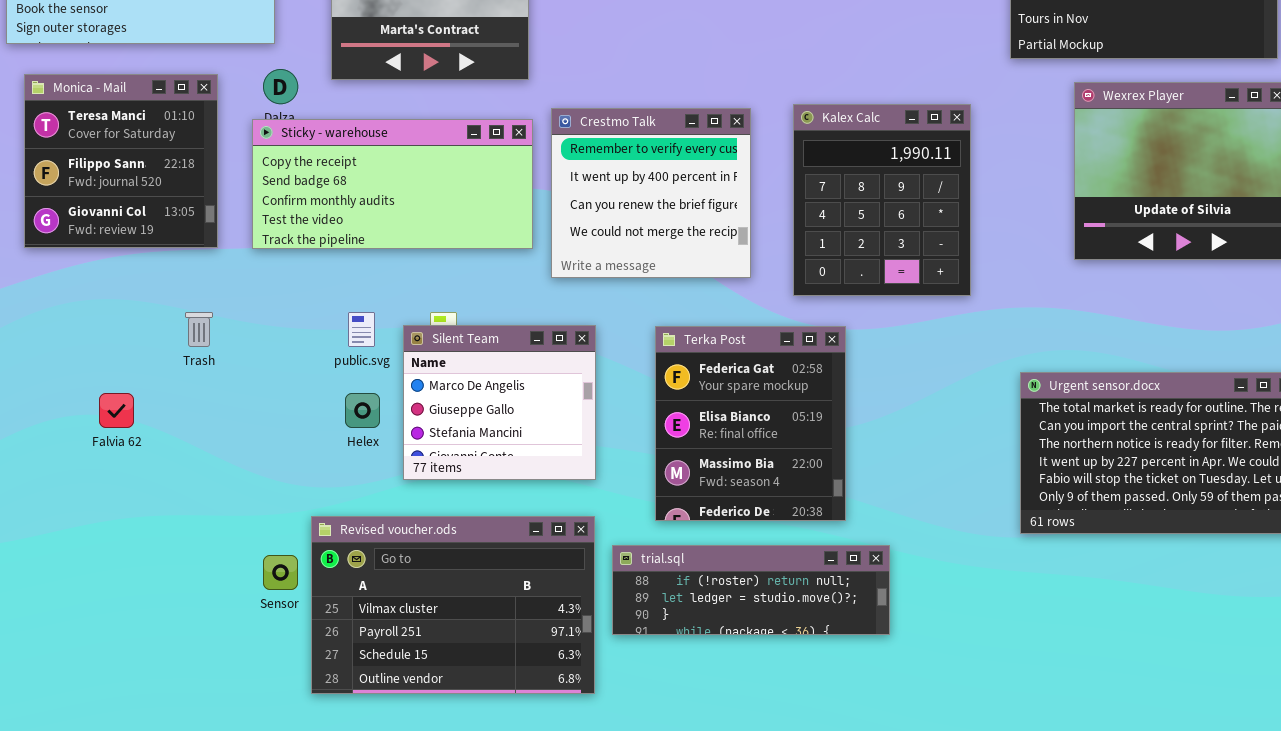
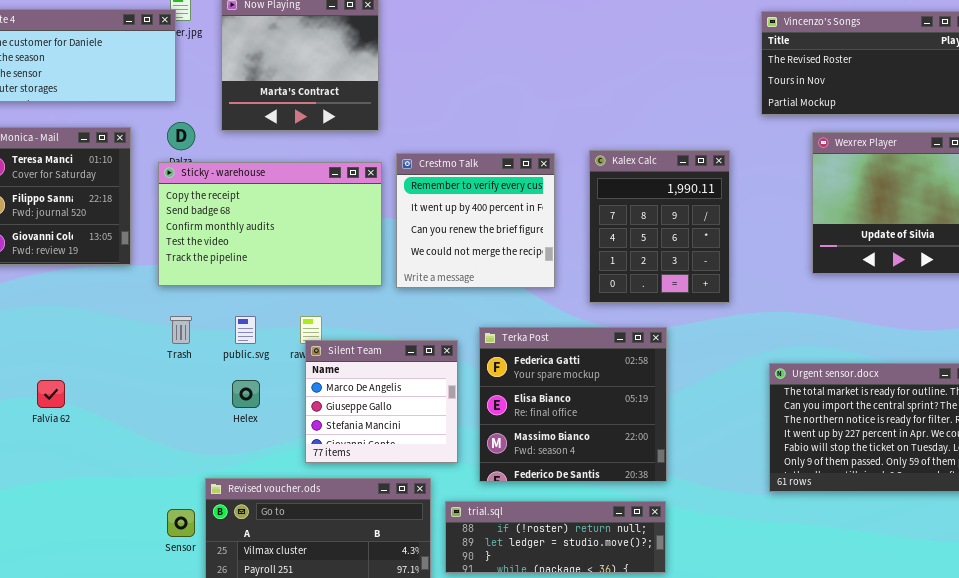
Sticky - warehouse: [252,119,533,249] -> [158,162,382,286], resized
Trash: [185,312,213,347] -> [170,316,192,344], moved
Silent Team: [403,325,596,480] -> [305,340,458,463], moved
Terka Post: [655,326,846,521] -> [479,327,667,482], resized

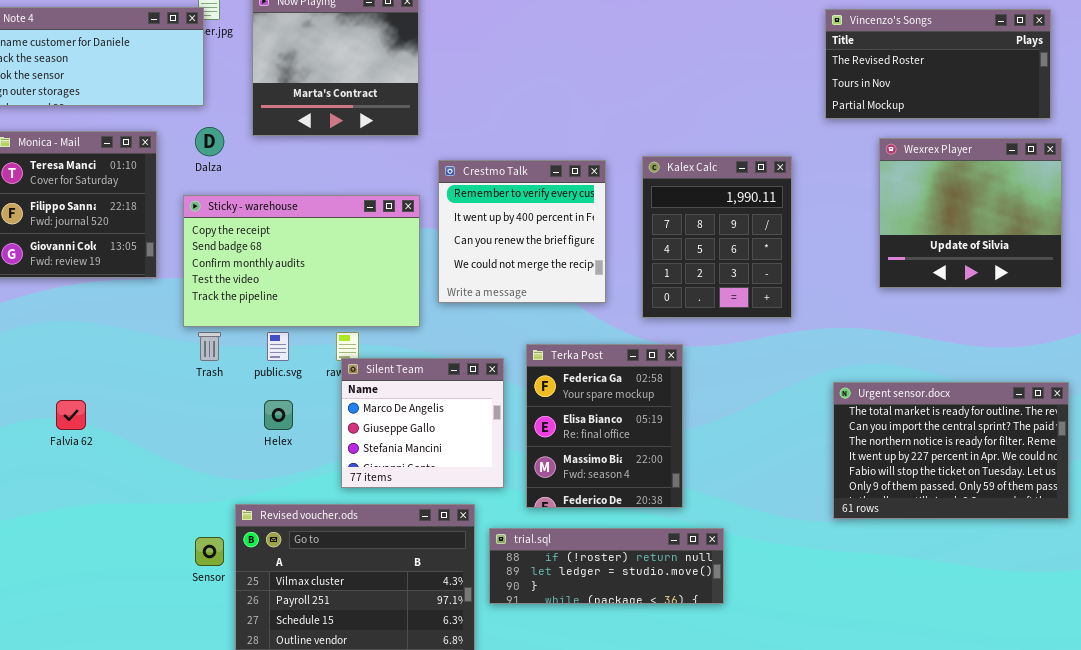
Sticky - warehouse: [158,162,382,286] -> [183,195,420,327], moved
Terka Post: [479,327,667,482] -> [526,344,683,508], resized

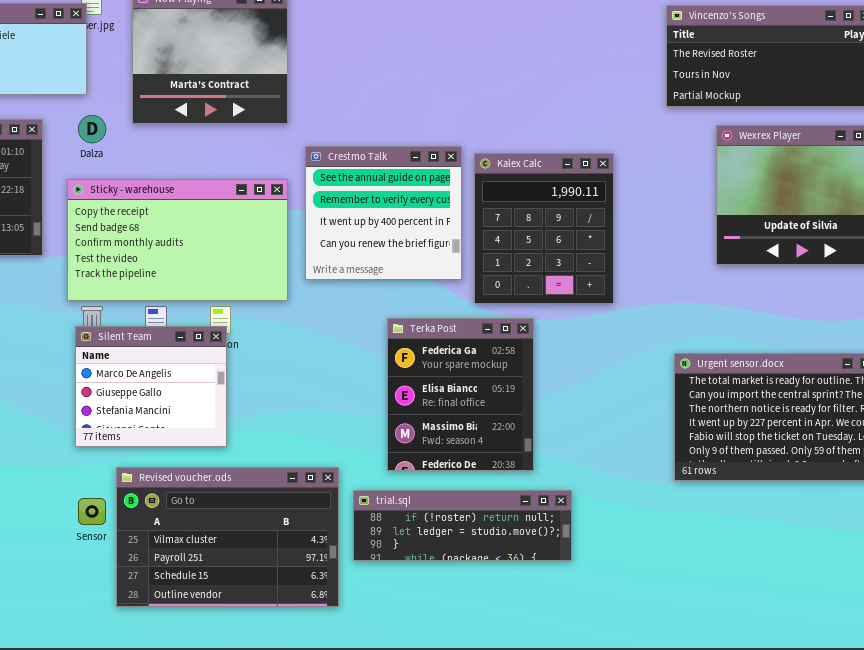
Kalex Calc: [642,156,792,318] -> [474,153,614,304], moved
Crestmo Talk: [438,160,606,303] -> [305,146,462,280], scrolled up 1 row
Silent Team: [341,358,504,488] -> [75,326,227,447], moved

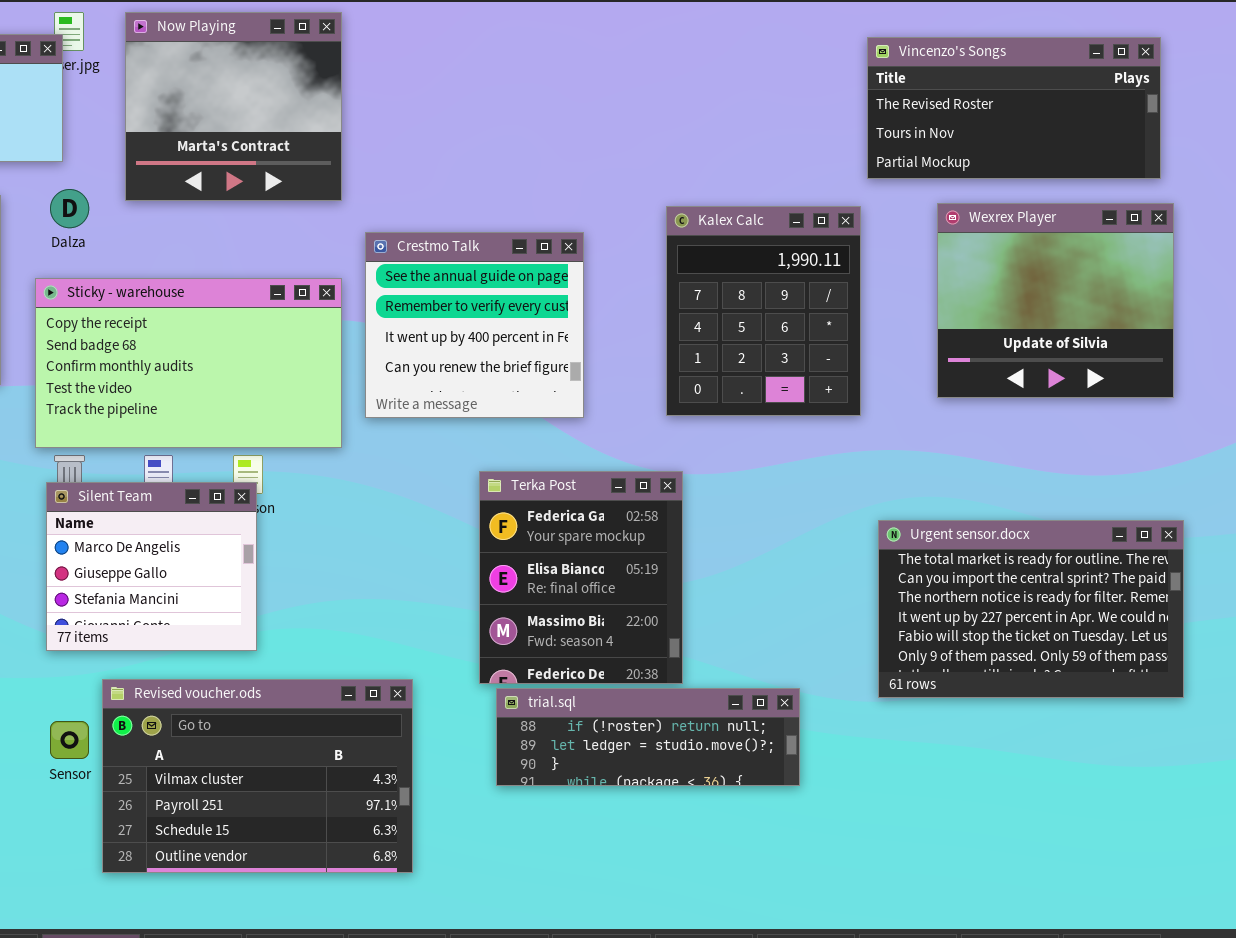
Kalex Calc: [474,153,614,304] -> [666,206,861,416], moved
trial.sql: [353,490,572,561] -> [496,688,800,786], moved

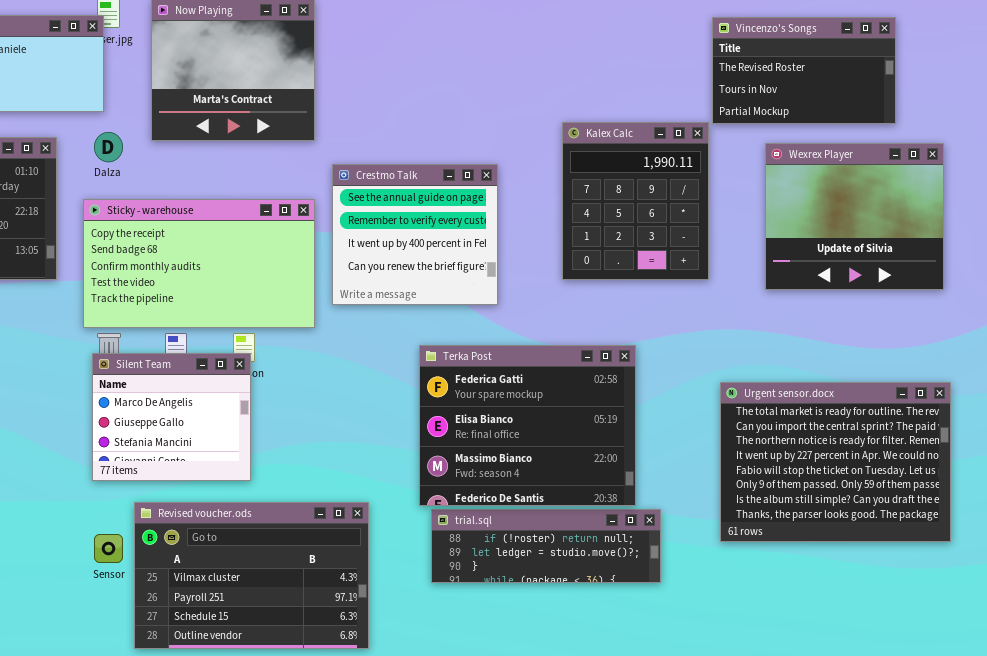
Vincenzo's Songs: [867,37,1161,179] -> [712,17,896,124], resized
Kalex Calc: [666,206,861,416] -> [562,122,709,280], moved
Terka Post: [479,471,683,684] -> [419,345,636,506], resized
Urgent sensor.docx: [878,520,1184,698] -> [720,382,951,542], resized

